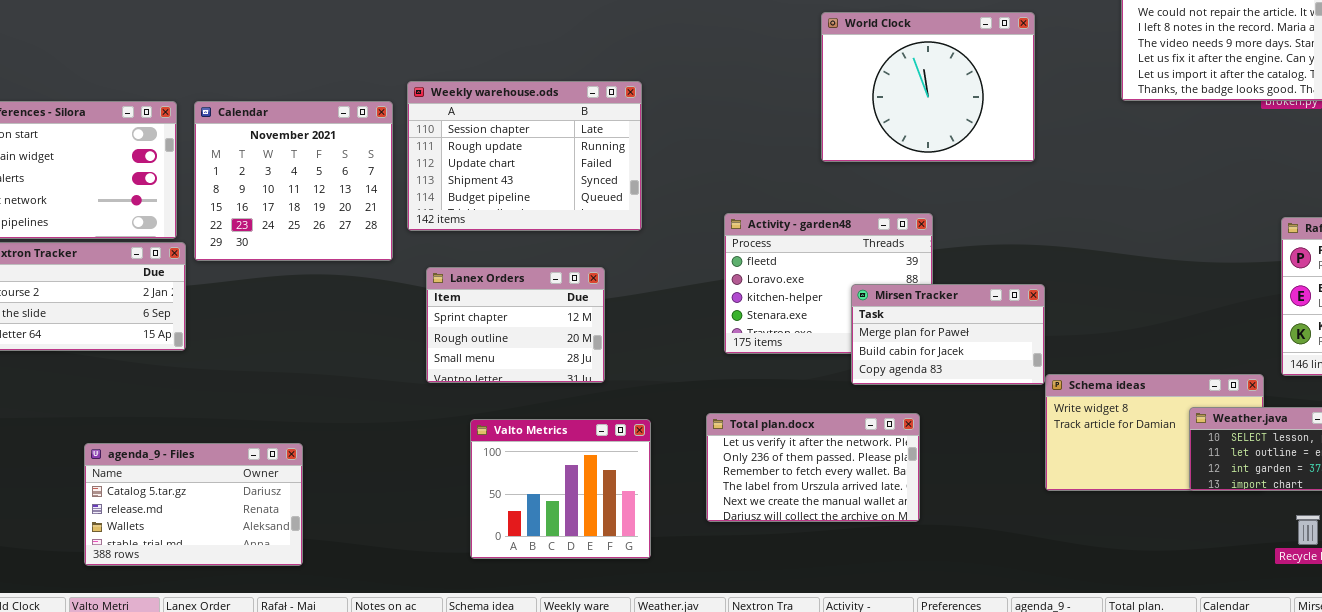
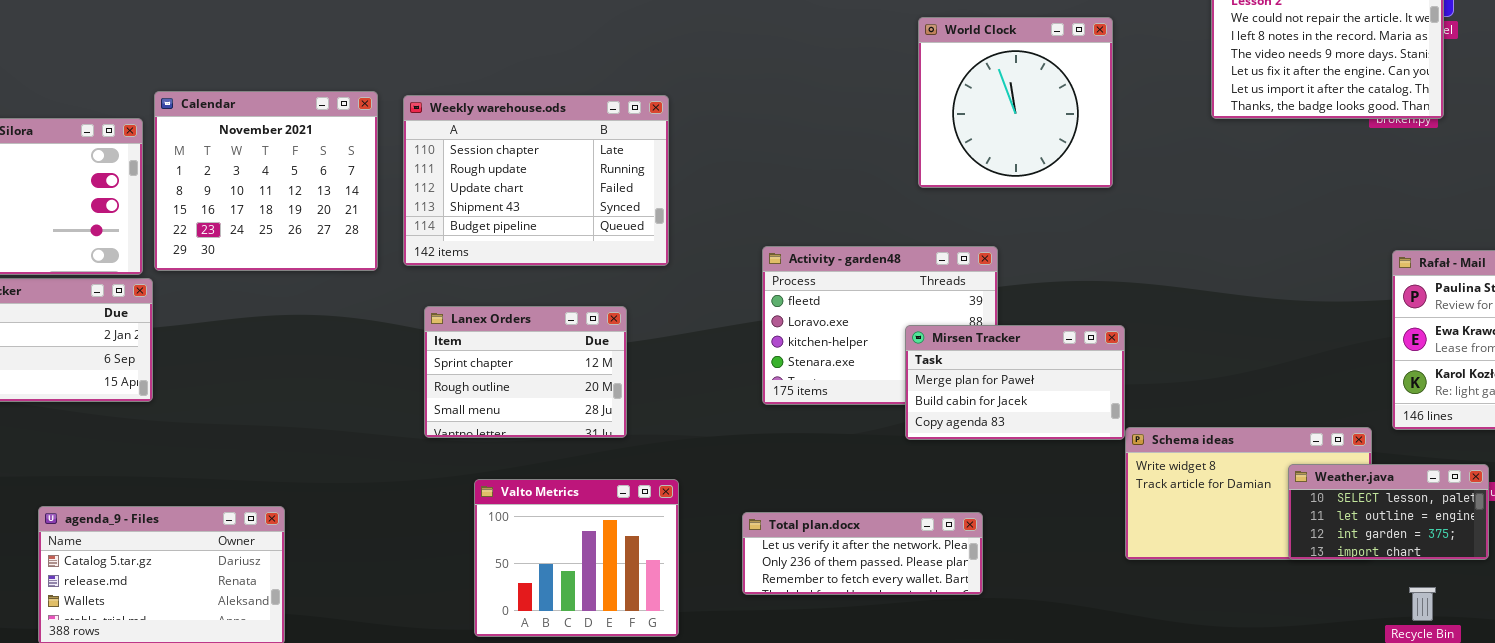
World Clock: [821,12,1035,162] -> [918,17,1113,188], resized
Calendar: [194,101,393,261] -> [154,91,378,271], moved
Total plan.docx: [706,413,920,522] -> [742,512,983,595], resized

